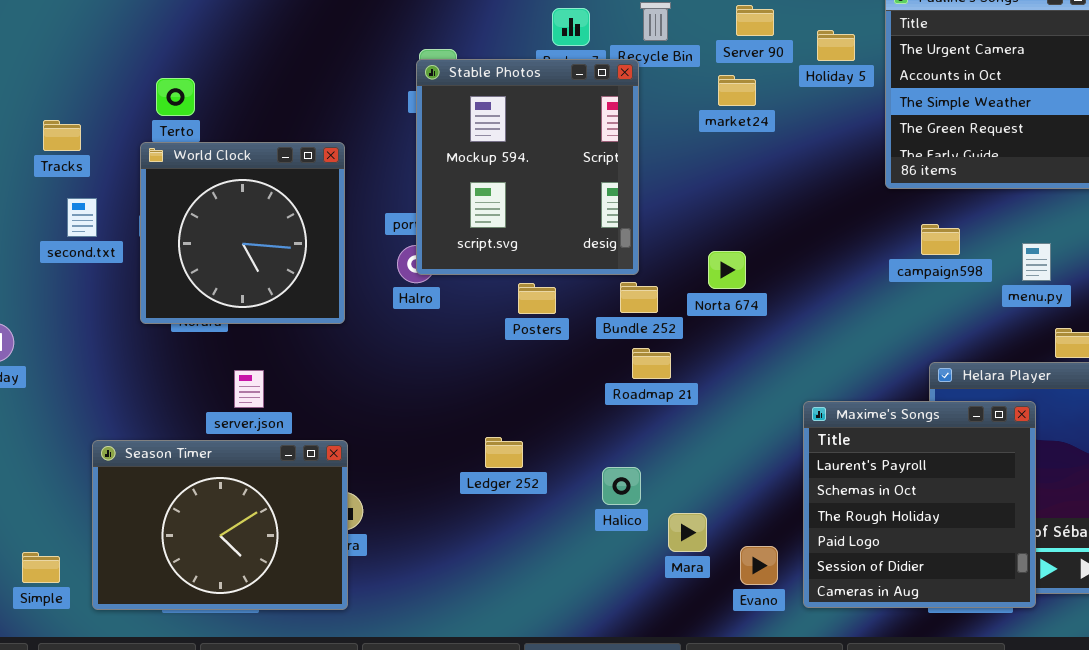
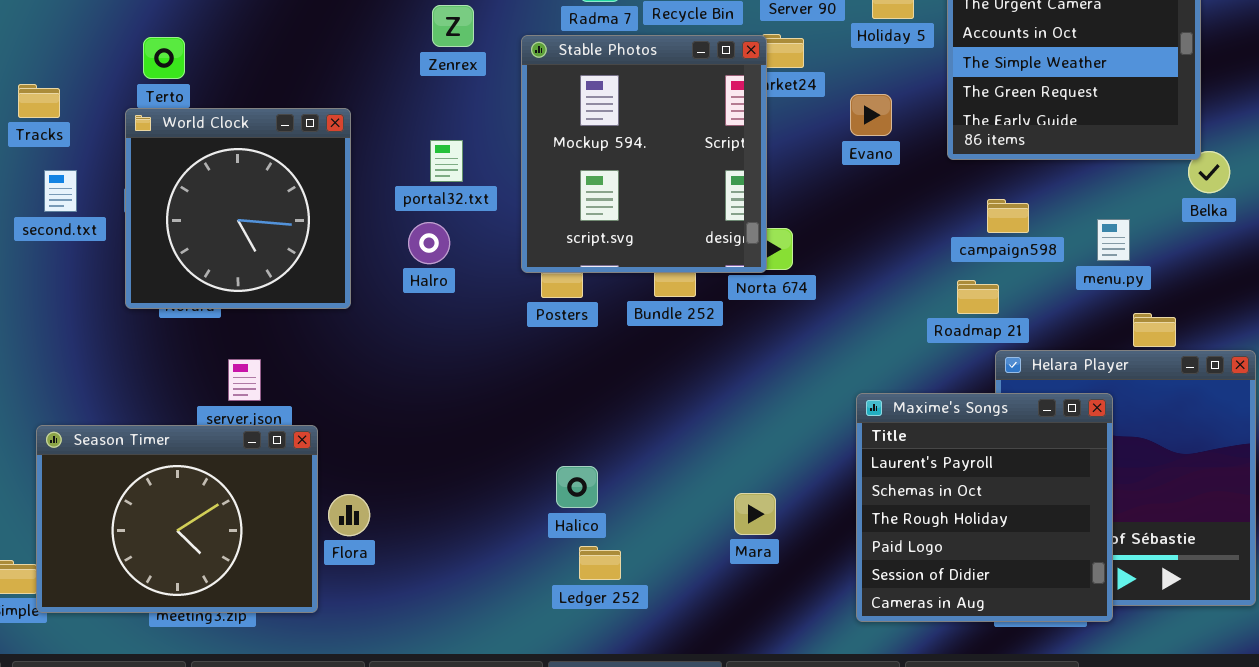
Stable Photos: [416,59,639,275] -> [521,35,767,273], moved
Roadmap 21: [632,348,671,379] -> [957,280,999,314], moved
Ledger 252: [485,437,523,468] -> [579,546,621,580], moved
Season Timer: [92,440,348,610] -> [36,425,318,613], moved
Halico: [602,467,641,505] -> [556,466,598,508], moved
Mara: [668,513,707,552] -> [734,493,776,535], moved
Evano: [740,546,778,585] -> [850,94,892,136], moved

